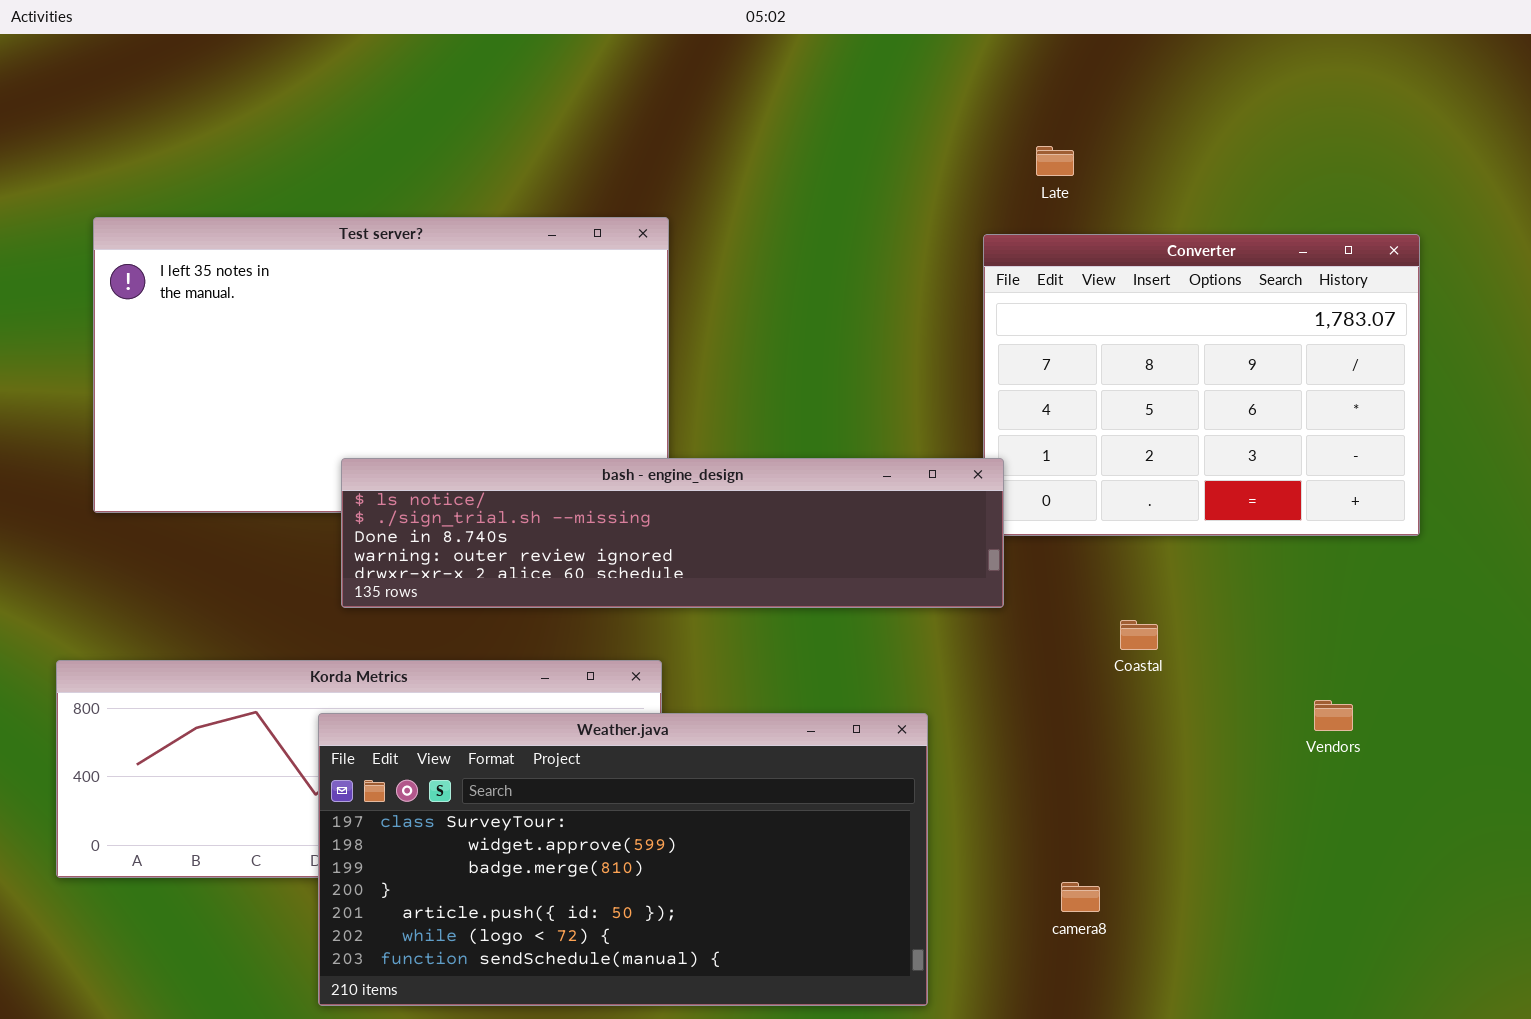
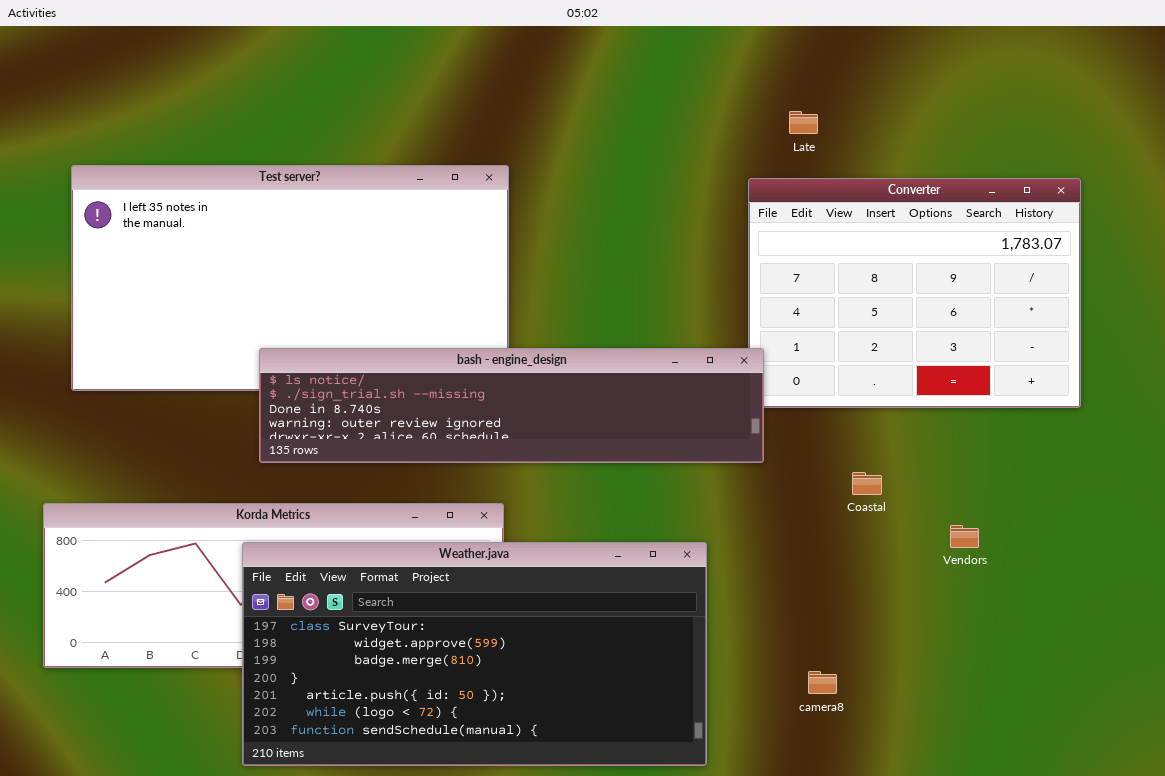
Vendors: [1314,700,1353,731] -> [950,525,979,548], moved

